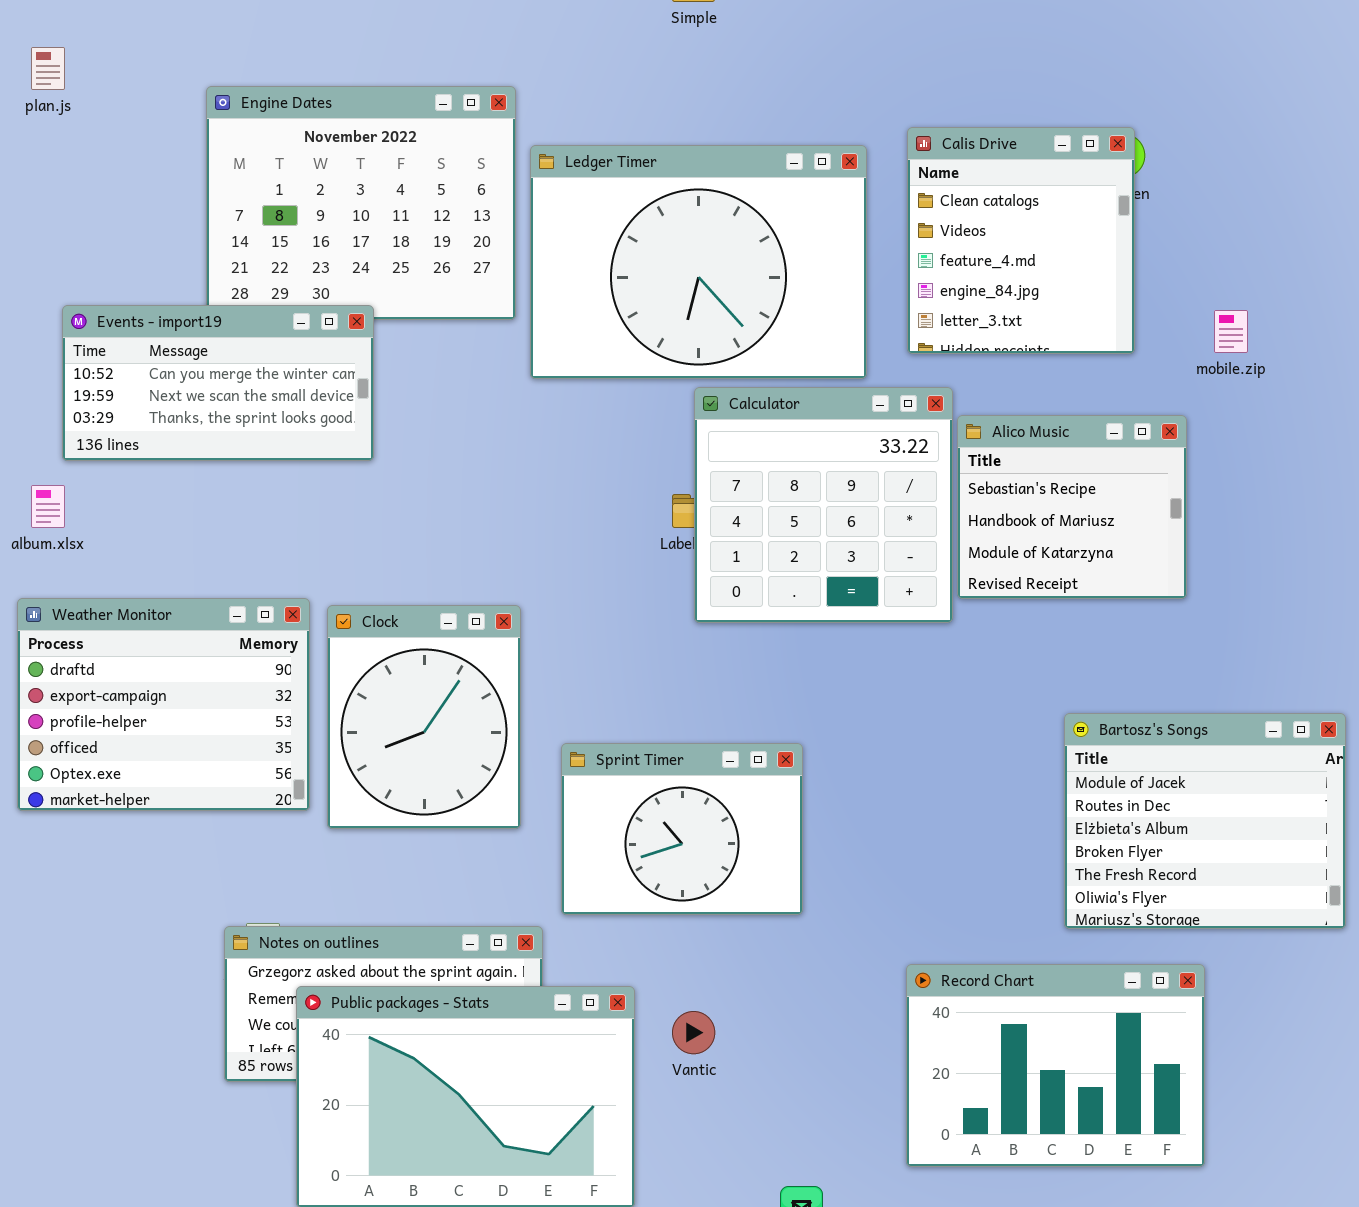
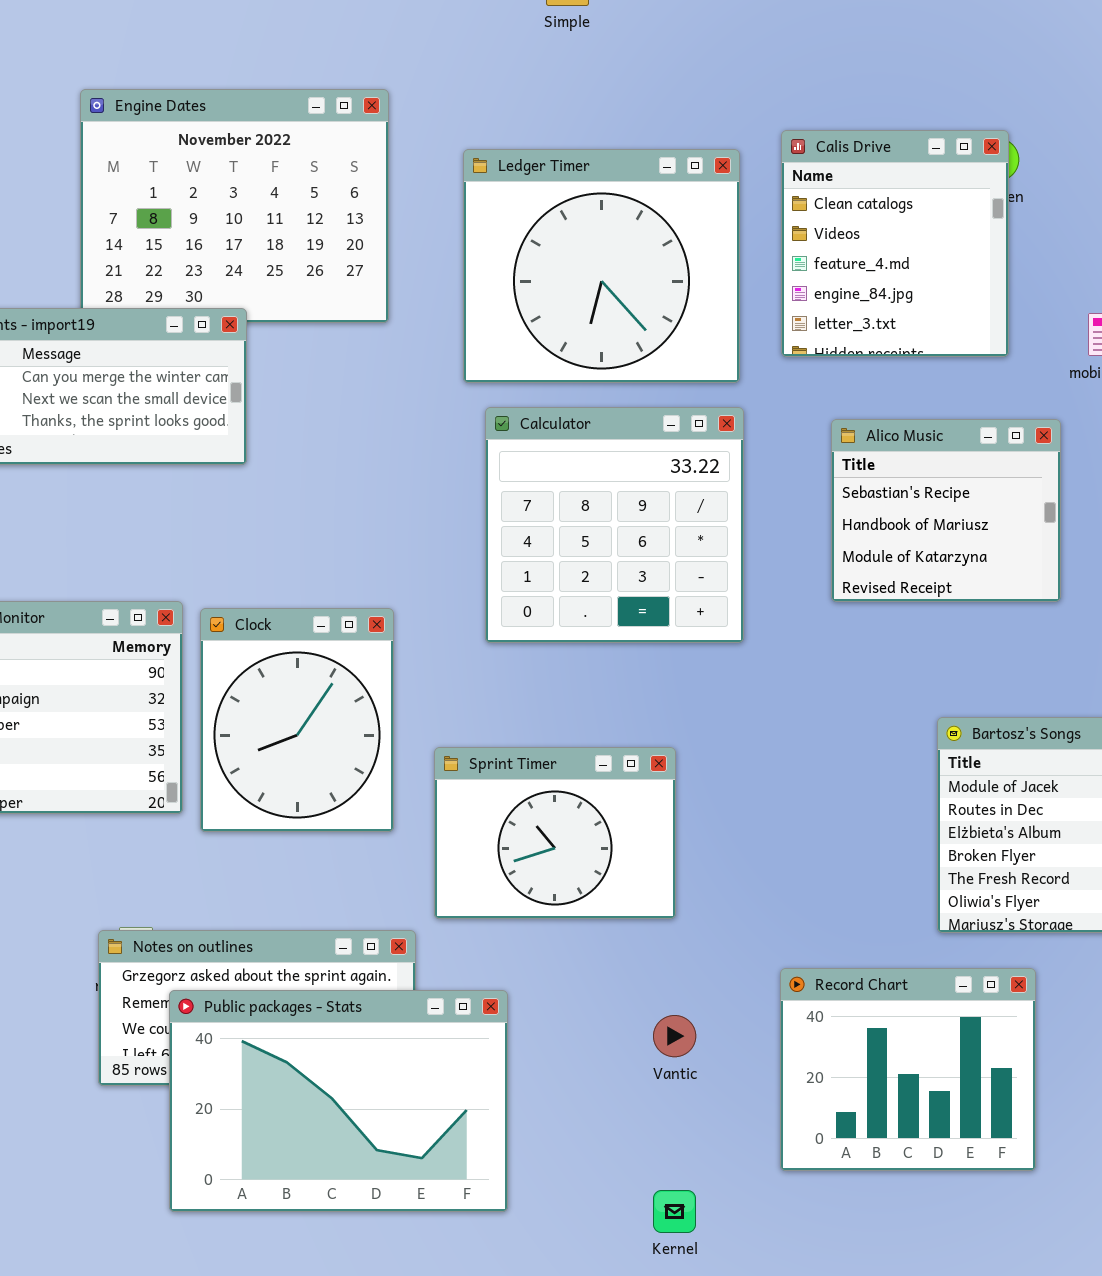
Ledger Timer: [530,145,867,379] -> [463,149,740,383], resized
Calculator: [694,387,953,623] -> [485,407,744,643], moved
Record Chart: [906,964,1205,1167] -> [780,968,1036,1171], resized
Vantic: [672,1011,715,1054] -> [653,1015,696,1057], moved

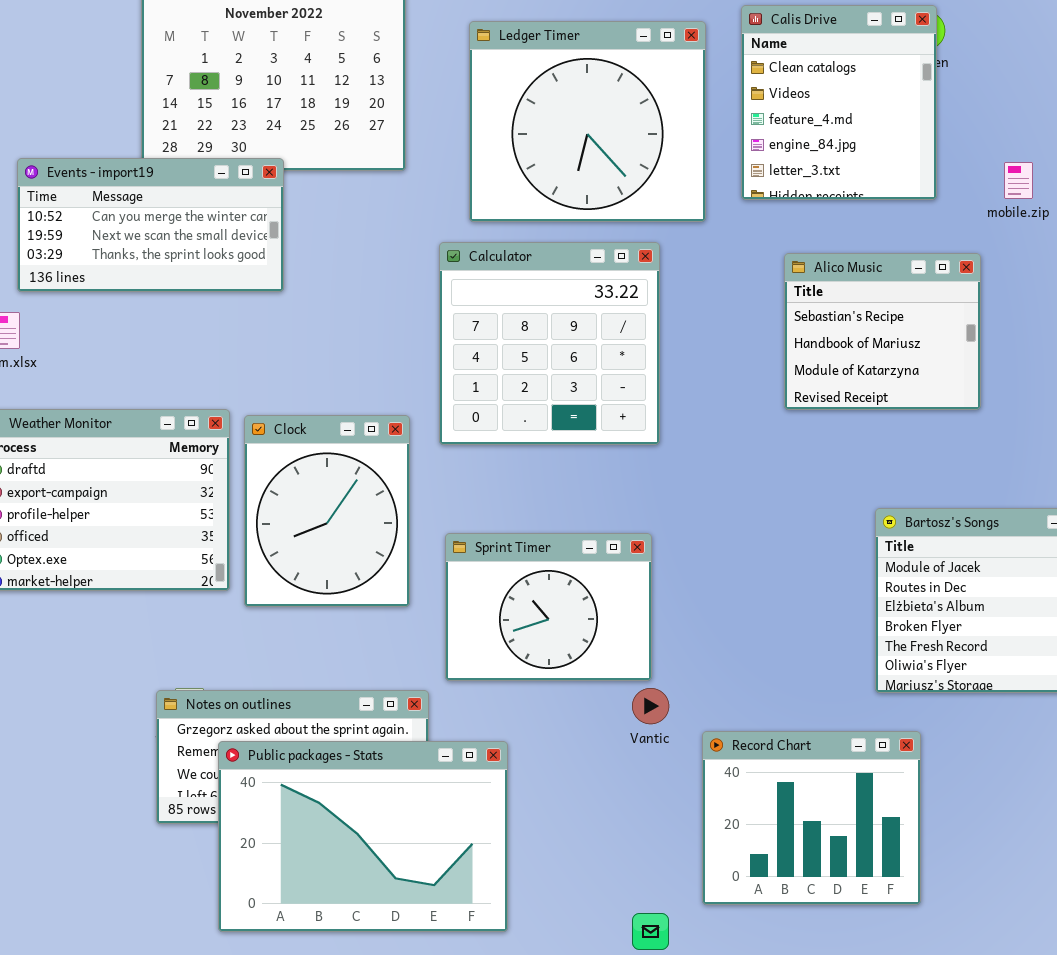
Calculator: [485,407,744,643] -> [439,242,660,445], moved
Record Chart: [780,968,1036,1171] -> [702,731,921,905], moved
Vantic: [653,1015,696,1057] -> [632,688,669,724], moved

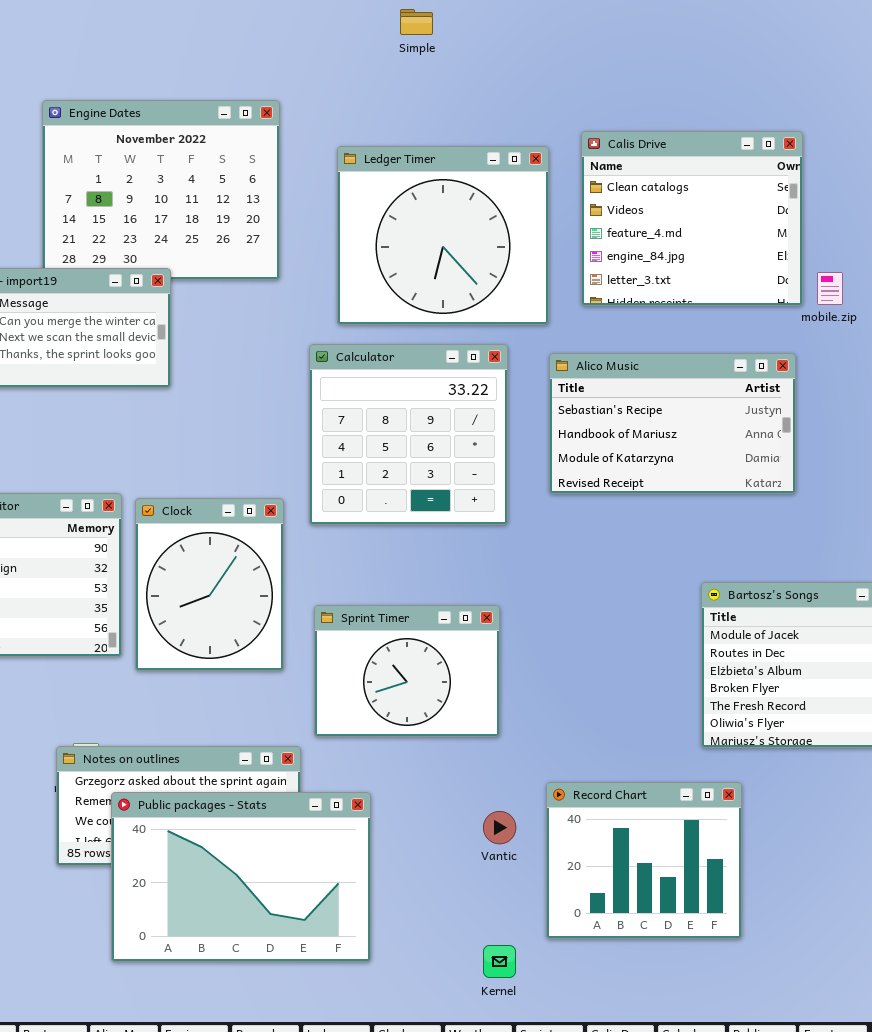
Calis Drive: [741,5,937,200] -> [581,131,803,306], resized
Alico Music: [784,253,981,410] -> [549,353,796,494], resized
Vantic: [632,688,669,724] -> [483,811,516,844], moved

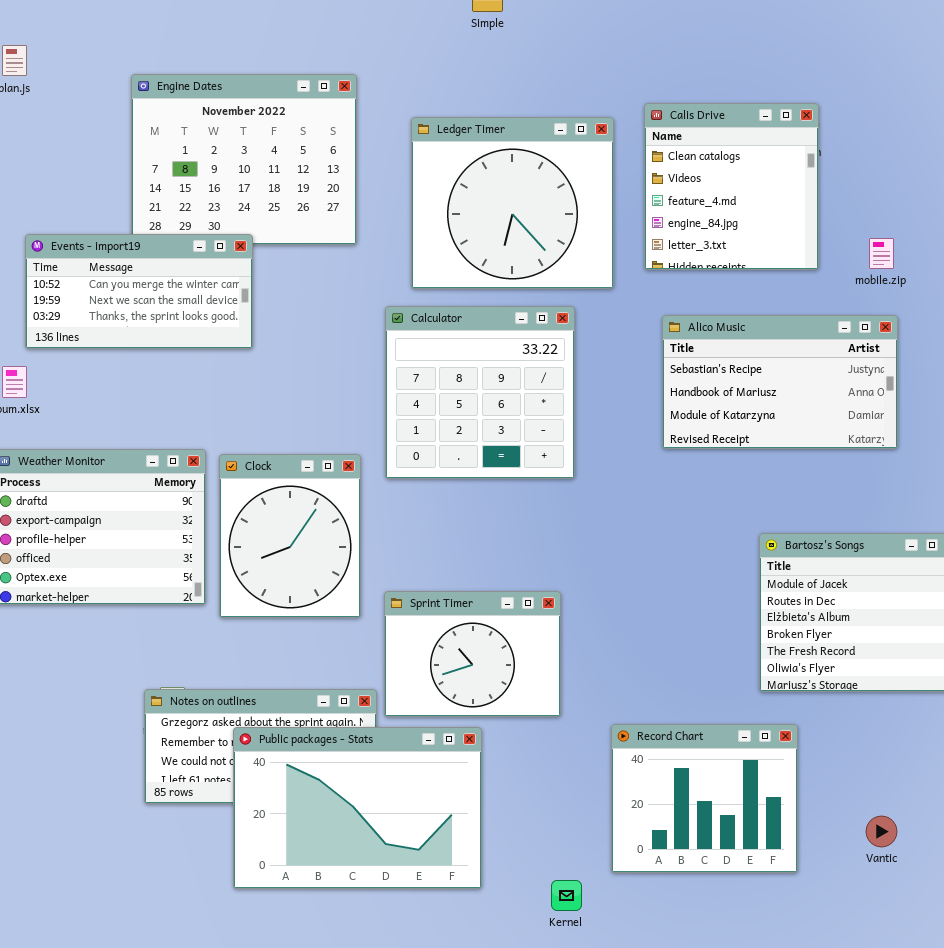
Calis Drive: [581,131,803,306] -> [644,103,819,270], resized
Alico Music: [549,353,796,494] -> [662,315,898,449], moved
Sprint Timer: [314,605,500,737] -> [384,591,561,717], moved
Public packages - Stats: [111,792,371,962] -> [233,727,482,889], moved
Vantic: [483,811,516,844] -> [866,816,897,847], moved

